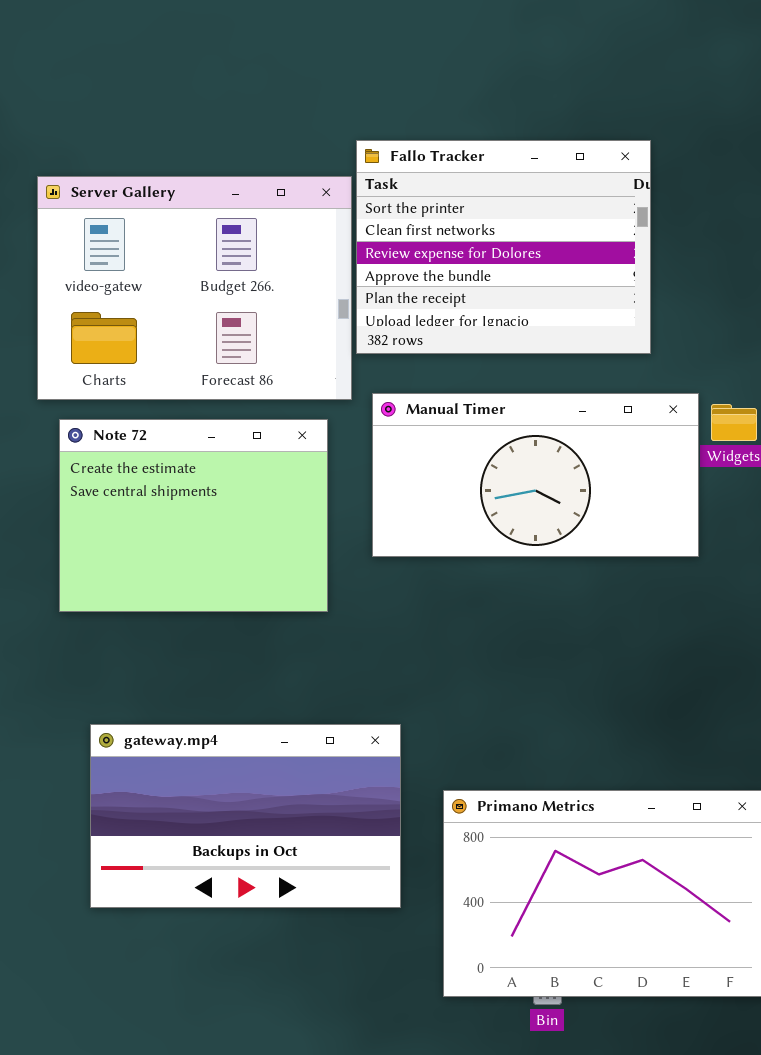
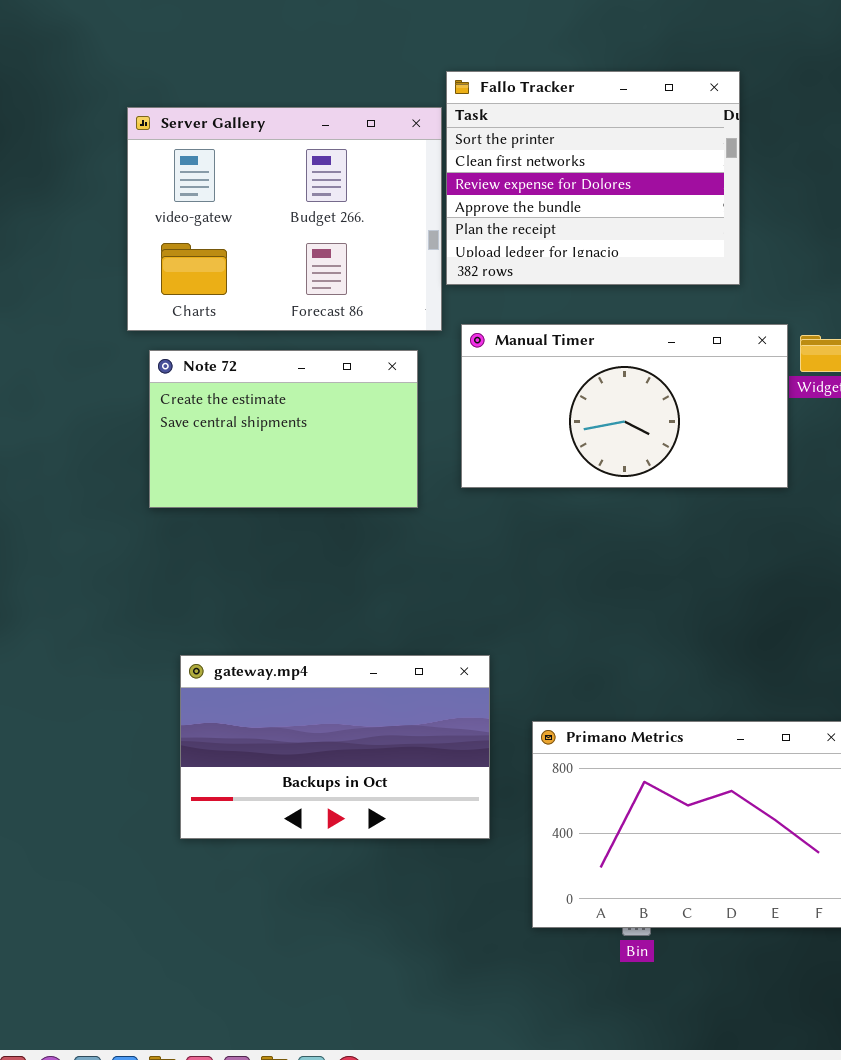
Note 72: [59,419,328,612] -> [149,350,418,508], resized

